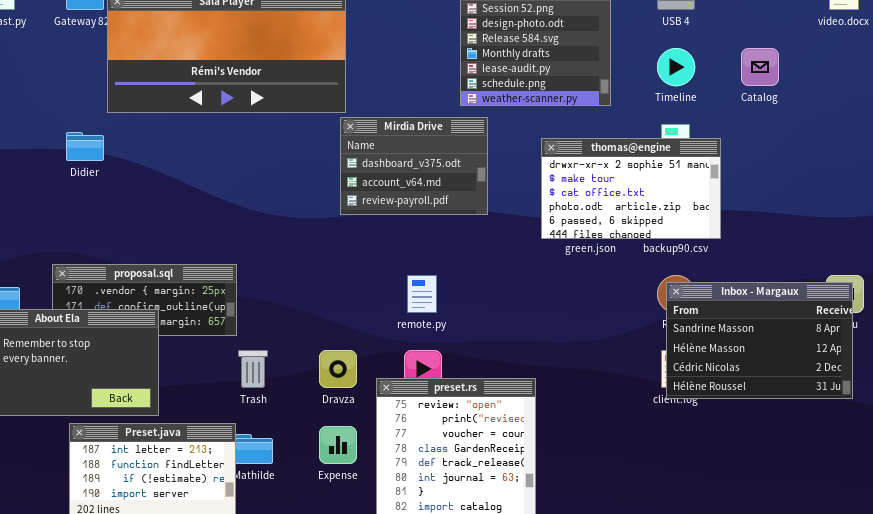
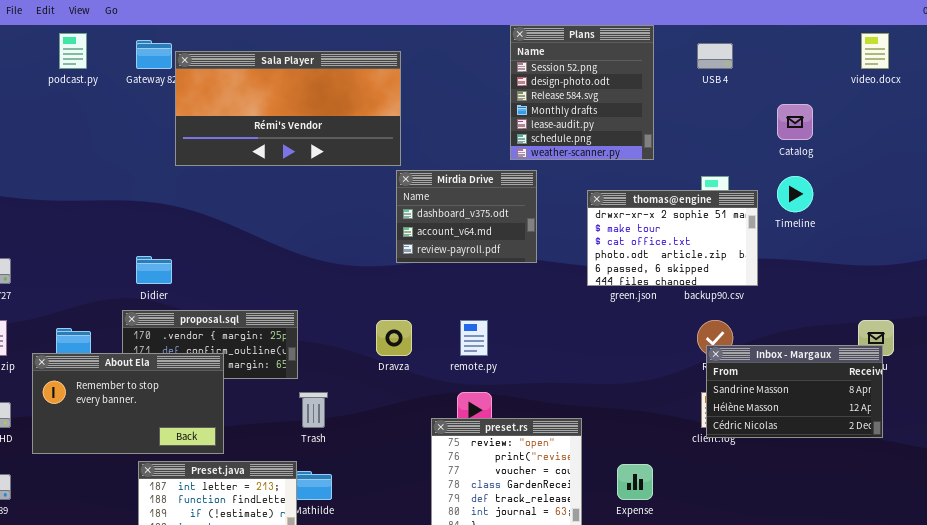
Timeline: [657,48,695,86] -> [777,176,813,212], moved
Didier: [66,132,104,161] -> [136,256,172,284], moved
Inbox - Margaux: [666,282,853,399] -> [706,345,883,438], resized
Dravza: [319,350,357,388] -> [376,320,412,356], moved
Expense: [319,426,357,464] -> [617,464,653,500], moved

